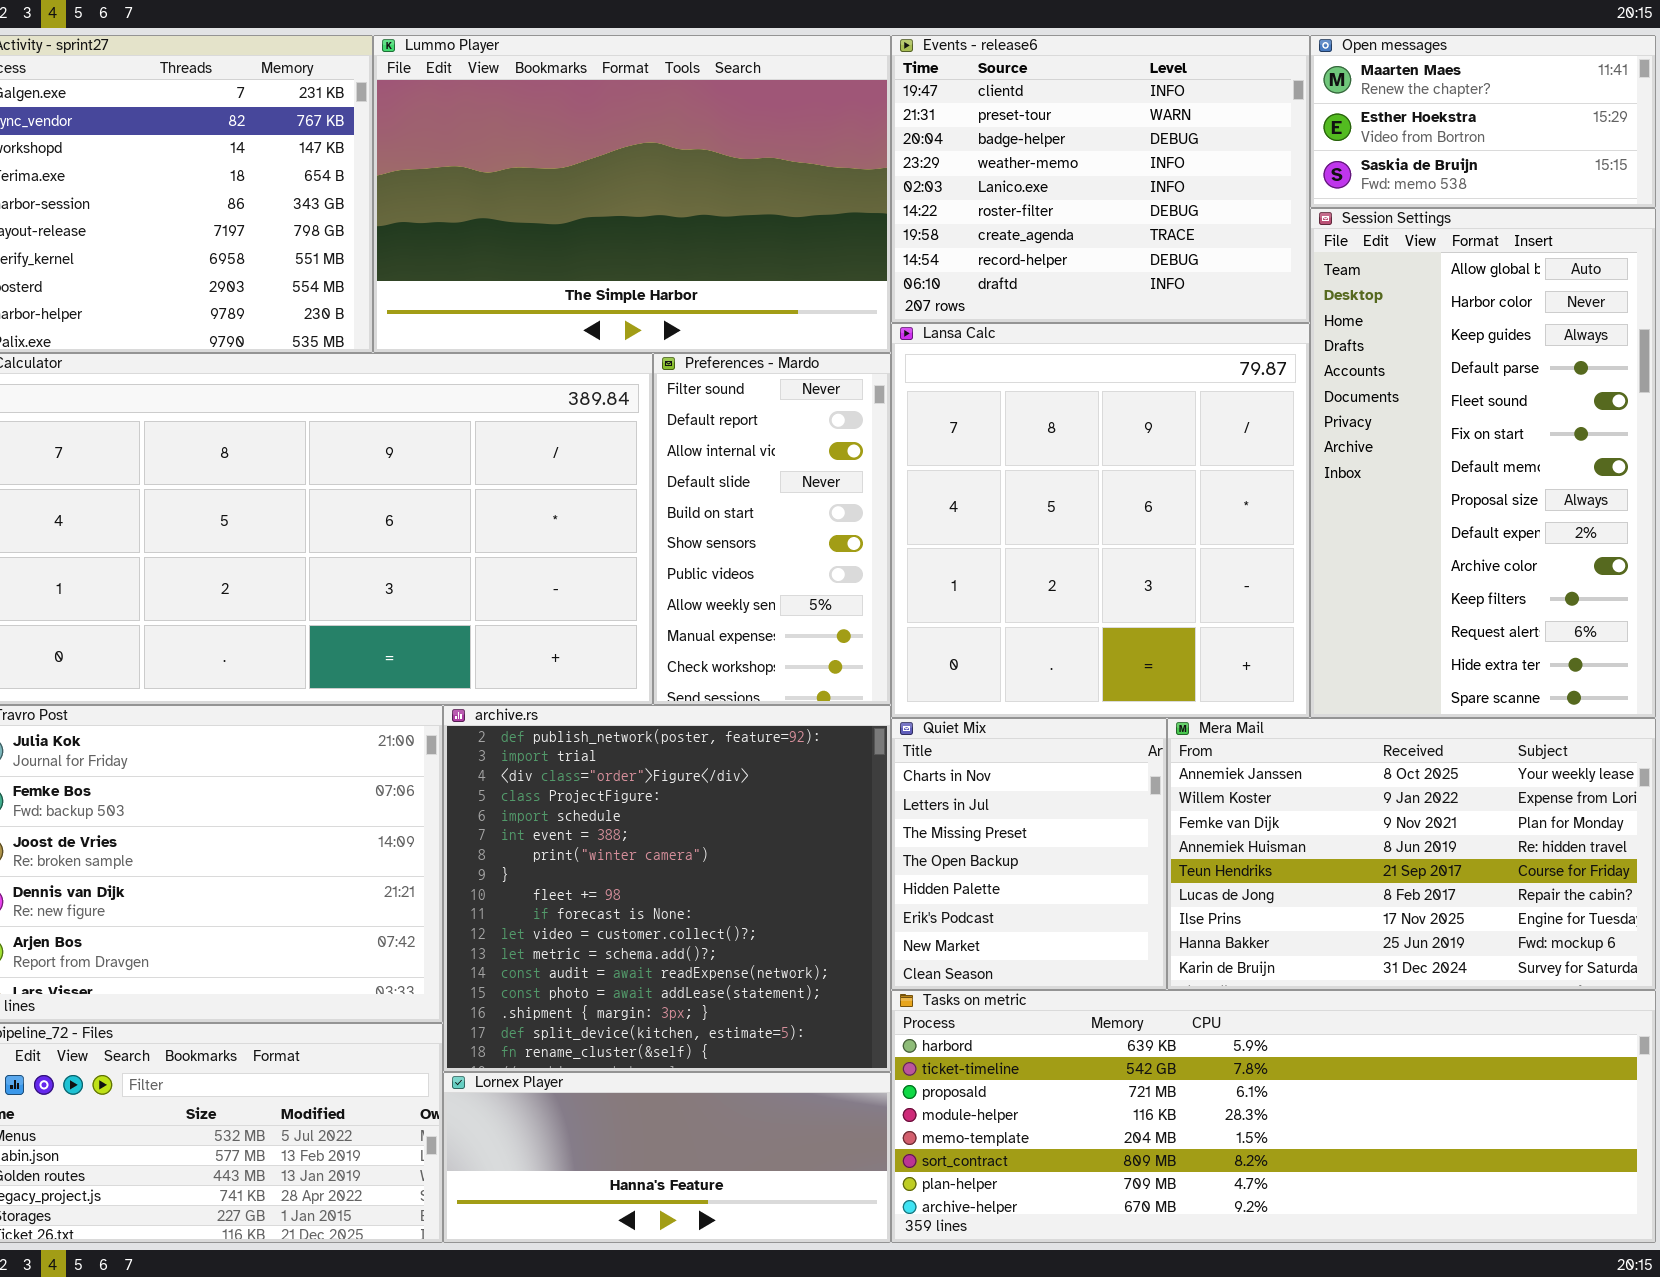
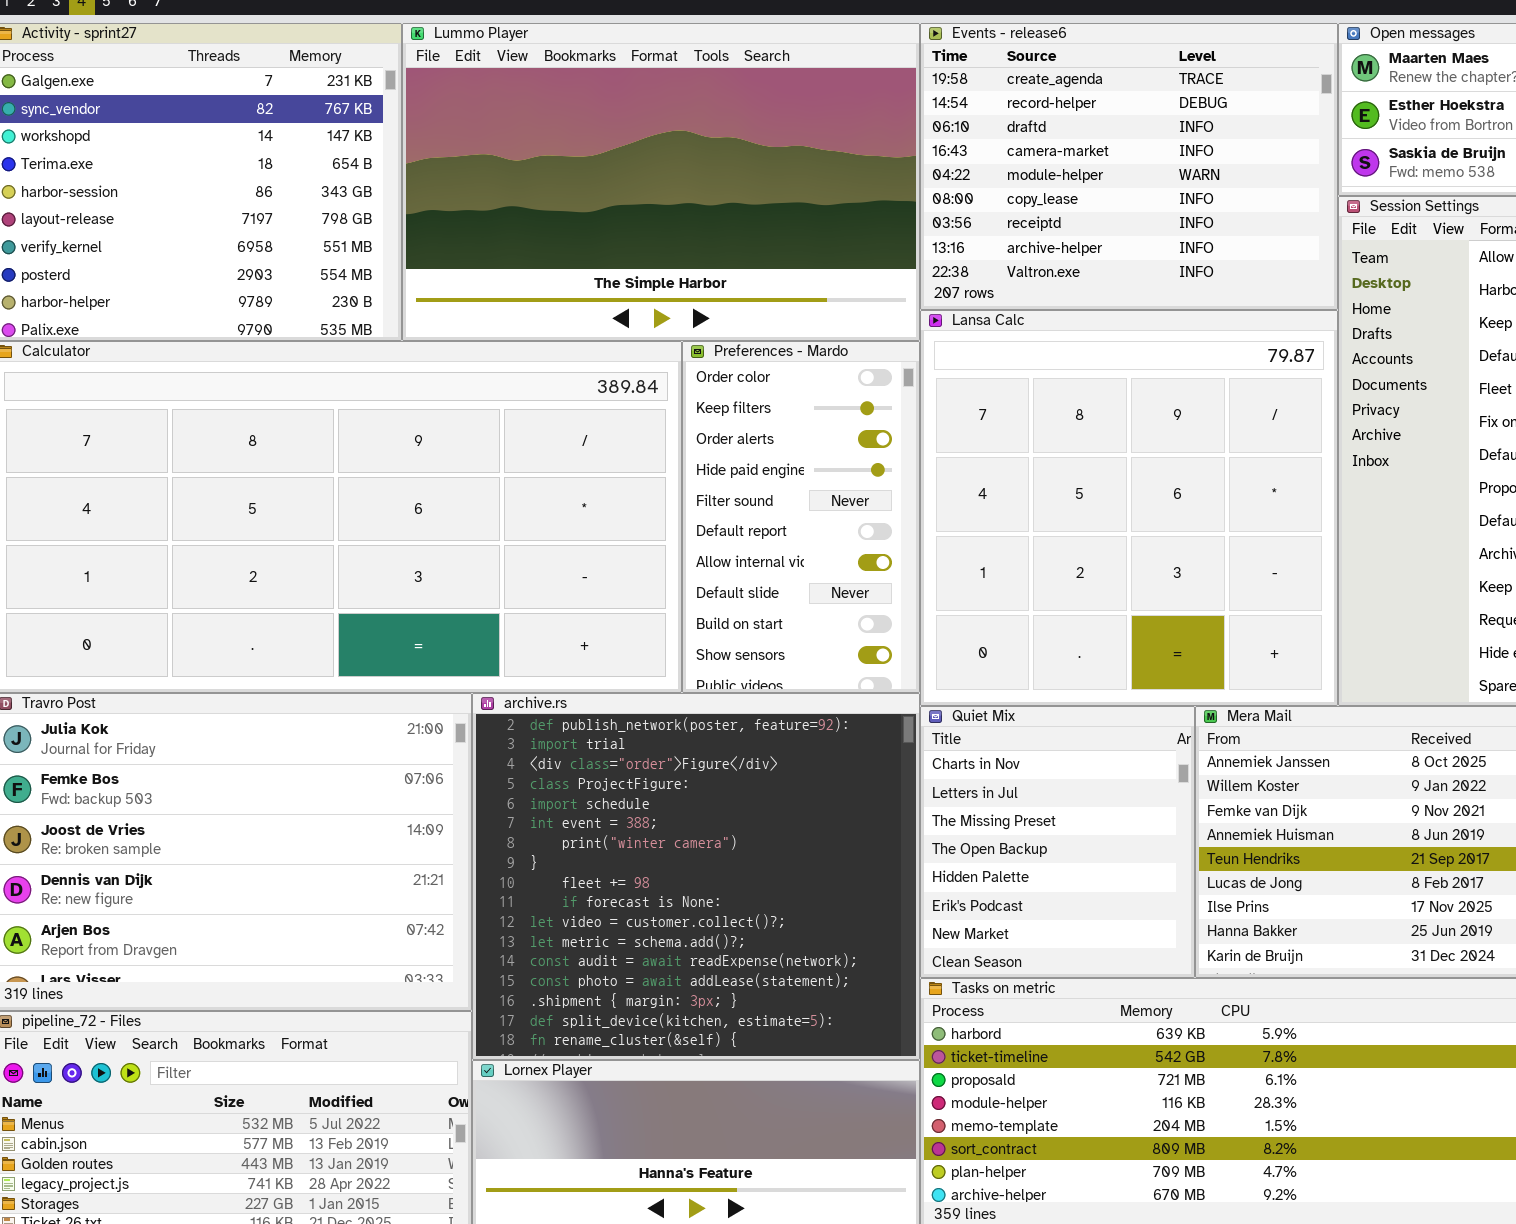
Events - release6: [891,35,1310,323] -> [920,23,1338,310], scrolled down 6 rows
Preferences - Mardo: [653,353,891,705] -> [682,341,920,693], scrolled up 4 rows

